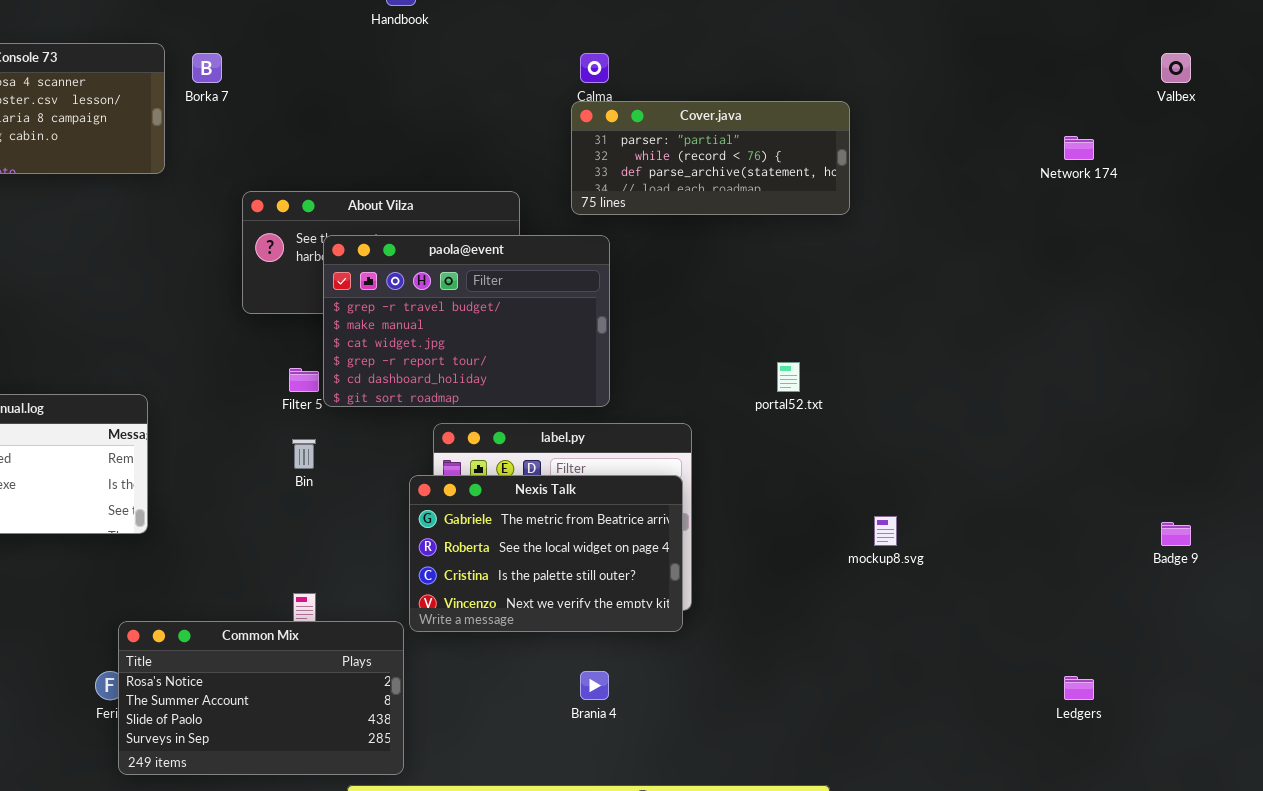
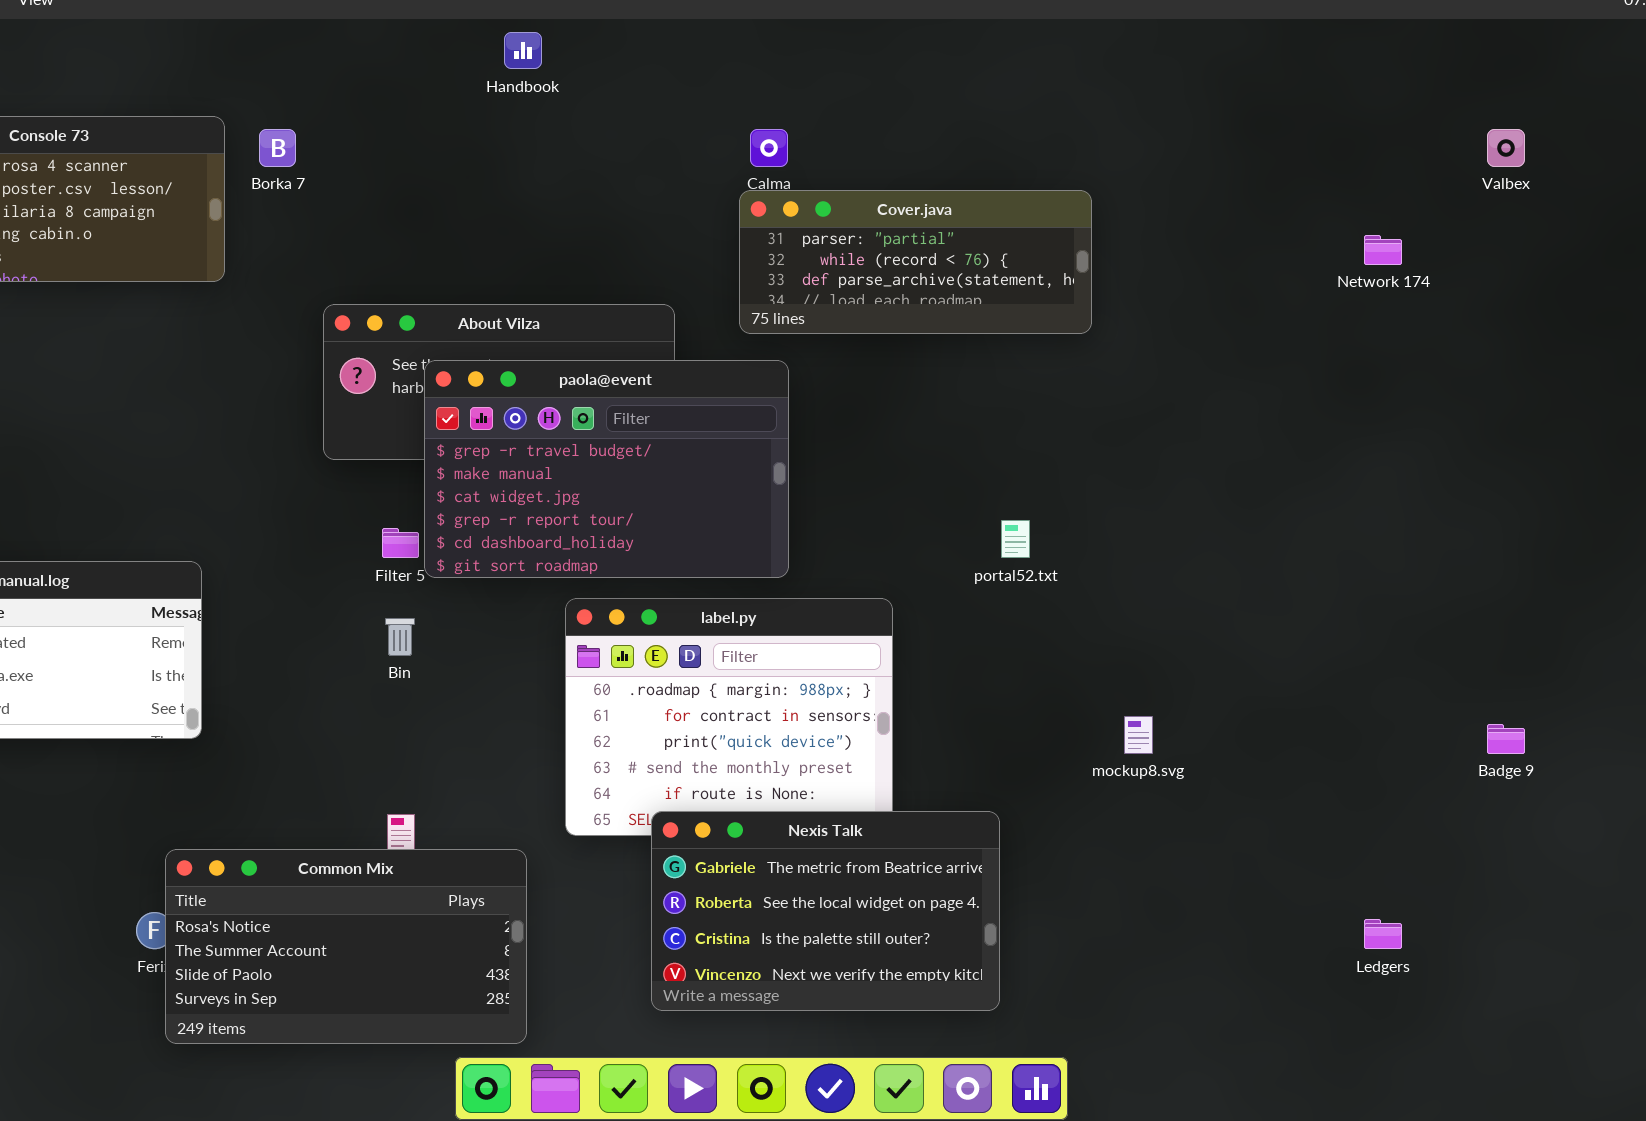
Nexis Talk: [409,475,683,632] -> [651,811,1000,1011], moved

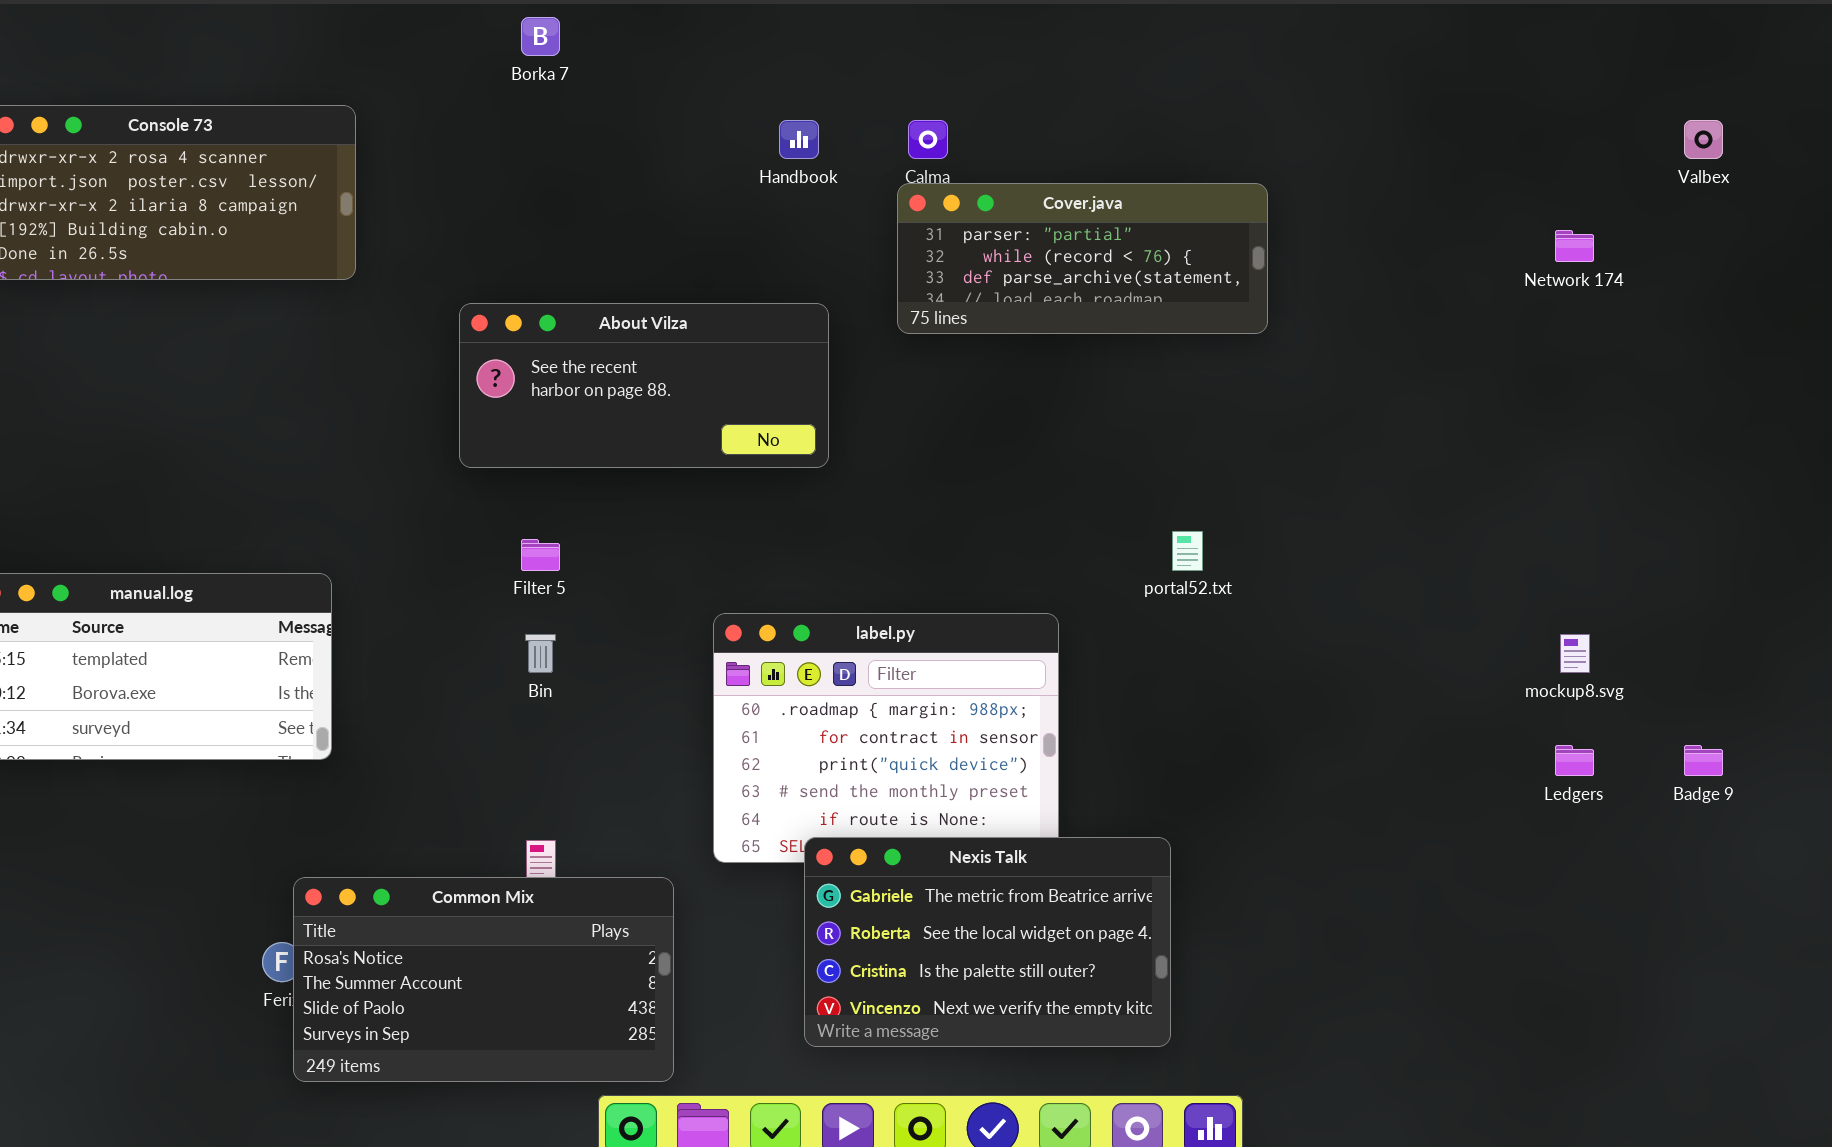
Handbook: [504,32,542,69] -> [779,120,819,159], moved
Borka 7: [259,129,296,167] -> [521,17,560,56], moved
paola@event: [424,360,789,578] -> none, closed
mockup8.svg: [1124,716,1153,754] -> [1560,634,1590,673], moved
Ledgers: [1364,919,1402,949] -> [1555,745,1594,776], moved

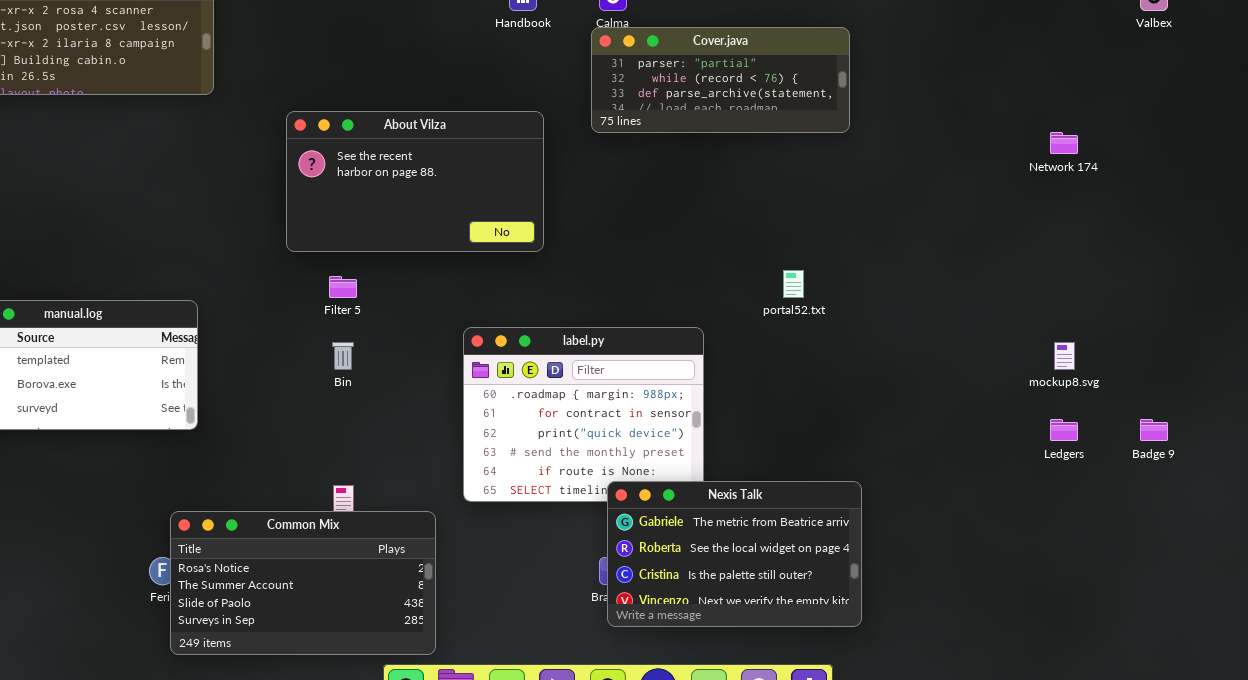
Network 174: [1555,230,1594,262] -> [1050,132,1078,154], moved
About Vilza: [459,303,829,468] -> [286,111,544,252], resized
Nexis Talk: [804,837,1171,1047] -> [607,481,862,627], moved

